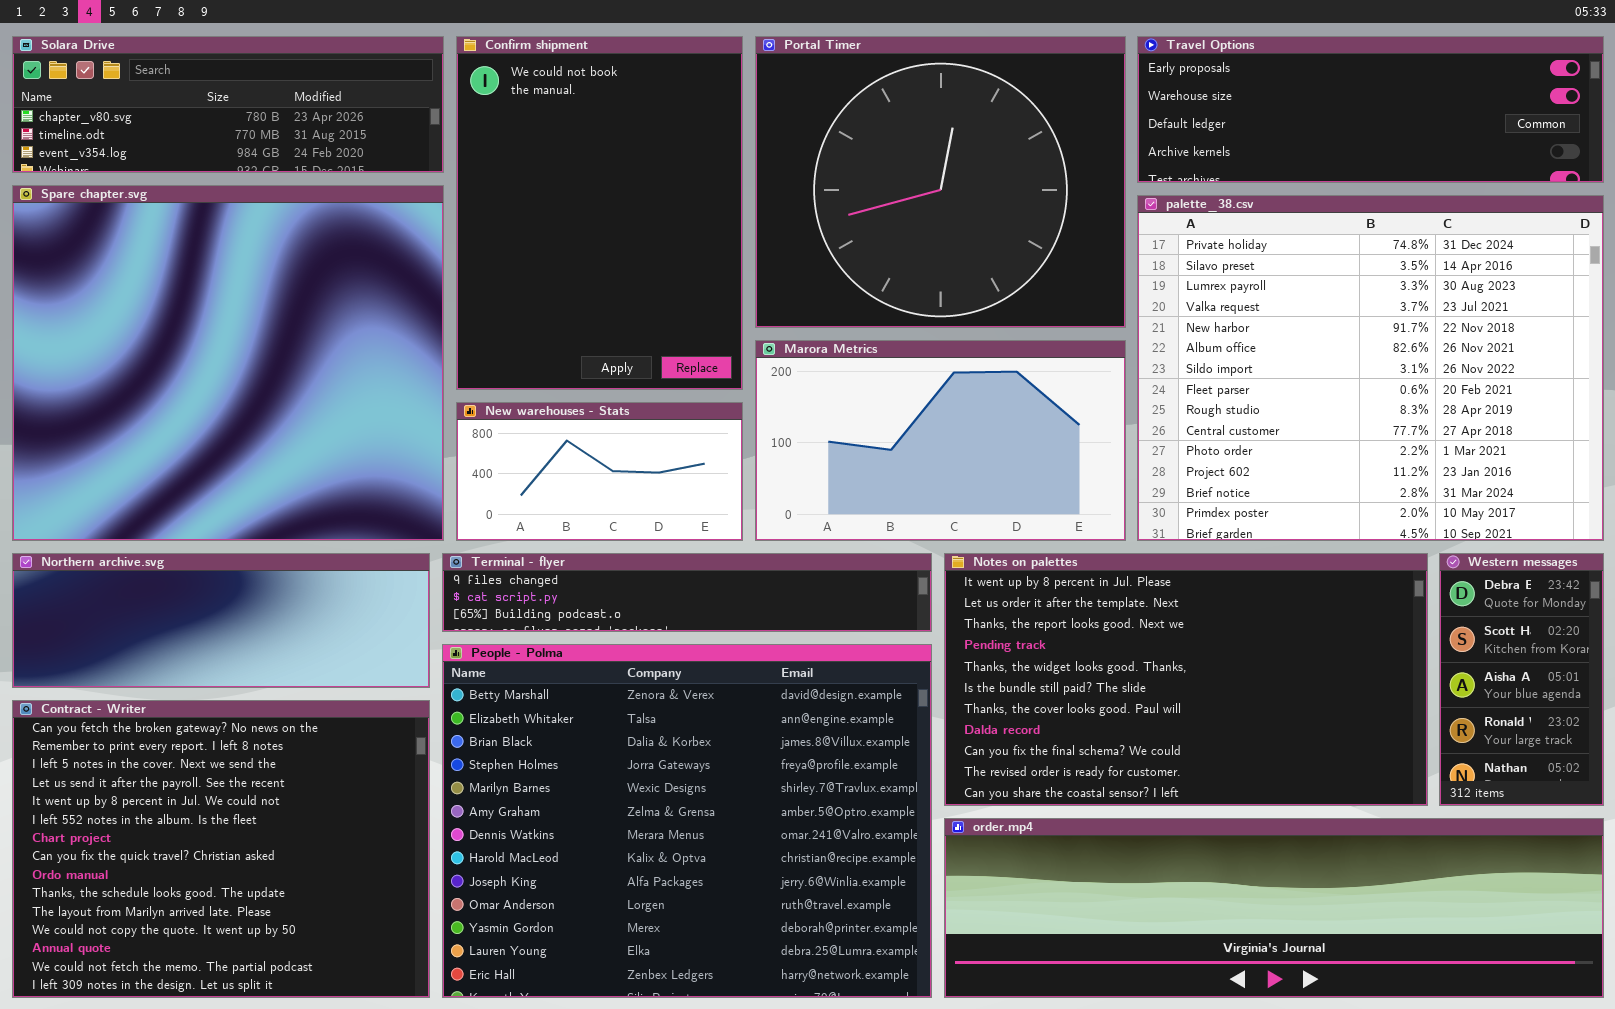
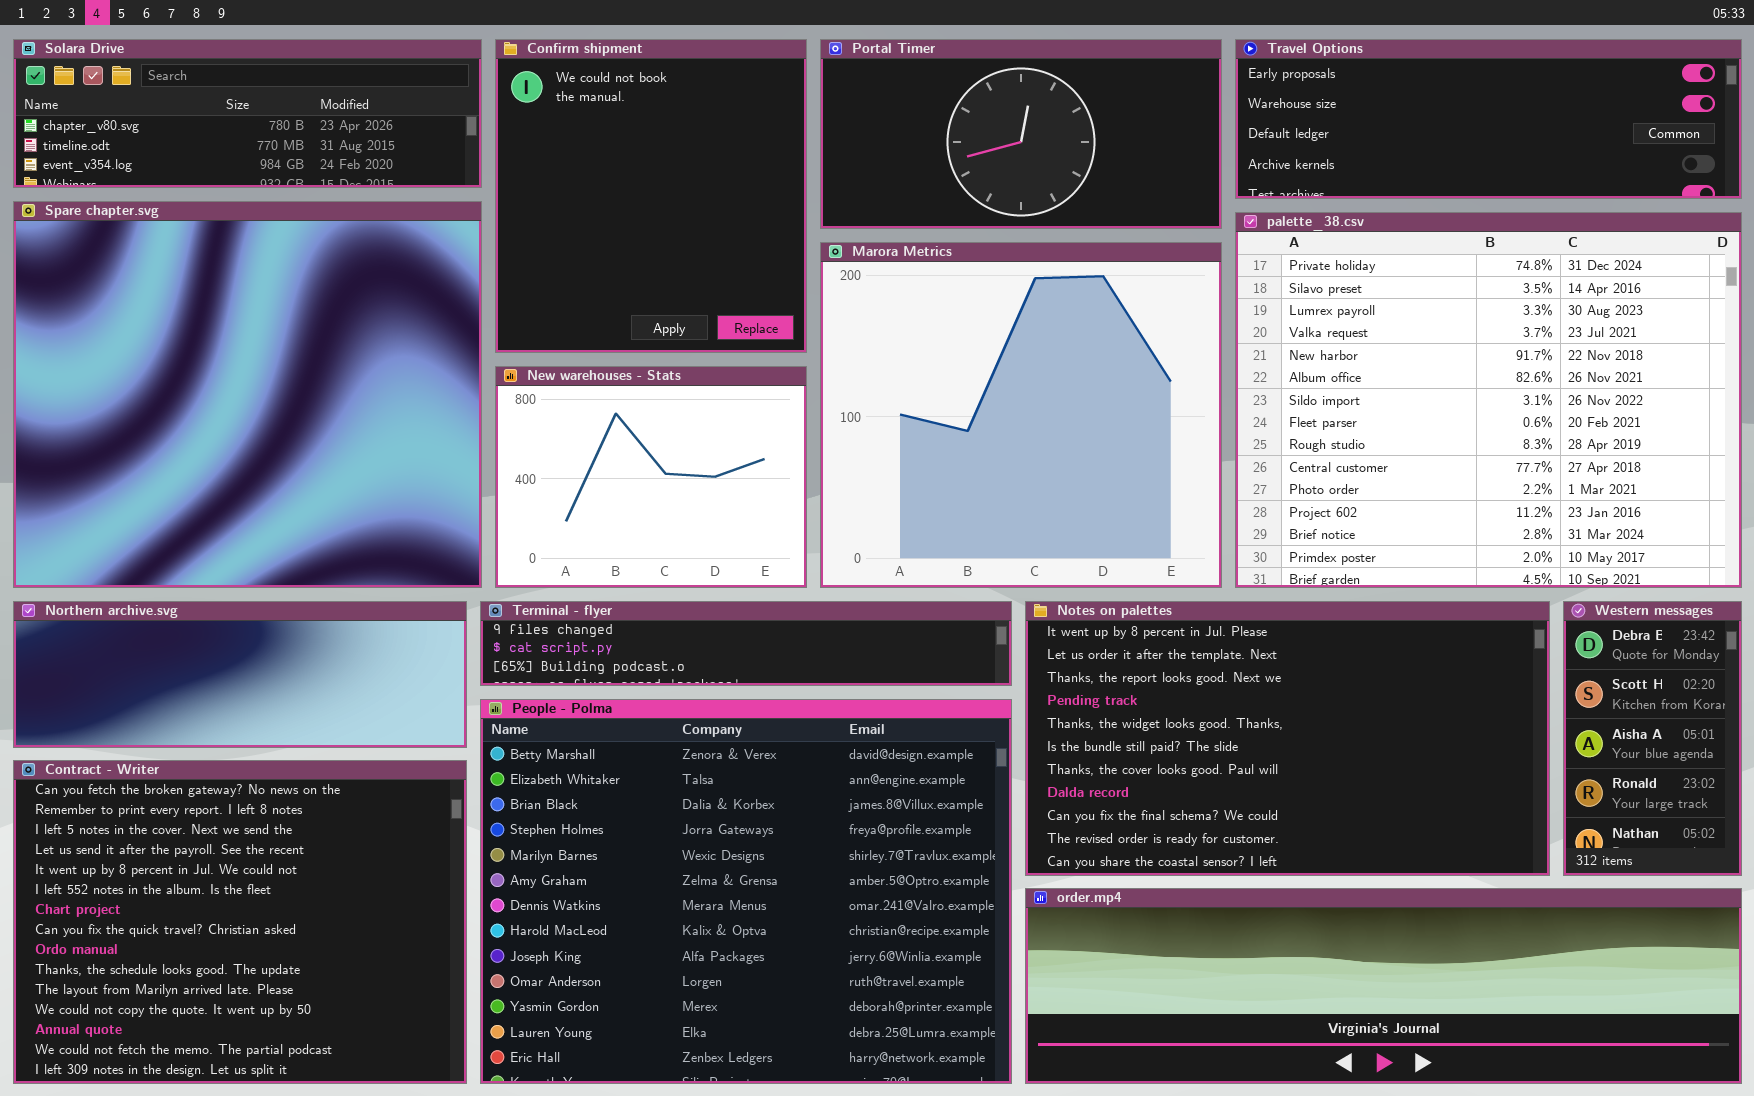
Confirm shipment: [456,36,743,390] -> [495,39,807,353], resized
Portal Timer: [755,36,1126,328] -> [820,39,1222,229], resized
Marora Metrics: [755,340,1126,541] -> [820,242,1222,588], resized
New warehouses - Stats: [456,402,743,541] -> [495,366,807,588], resized

